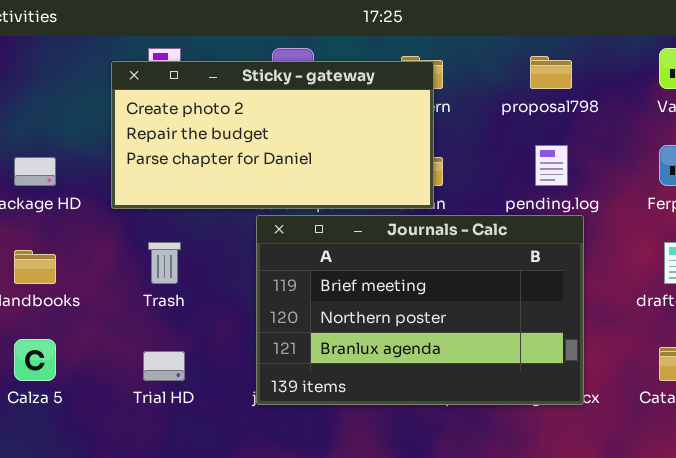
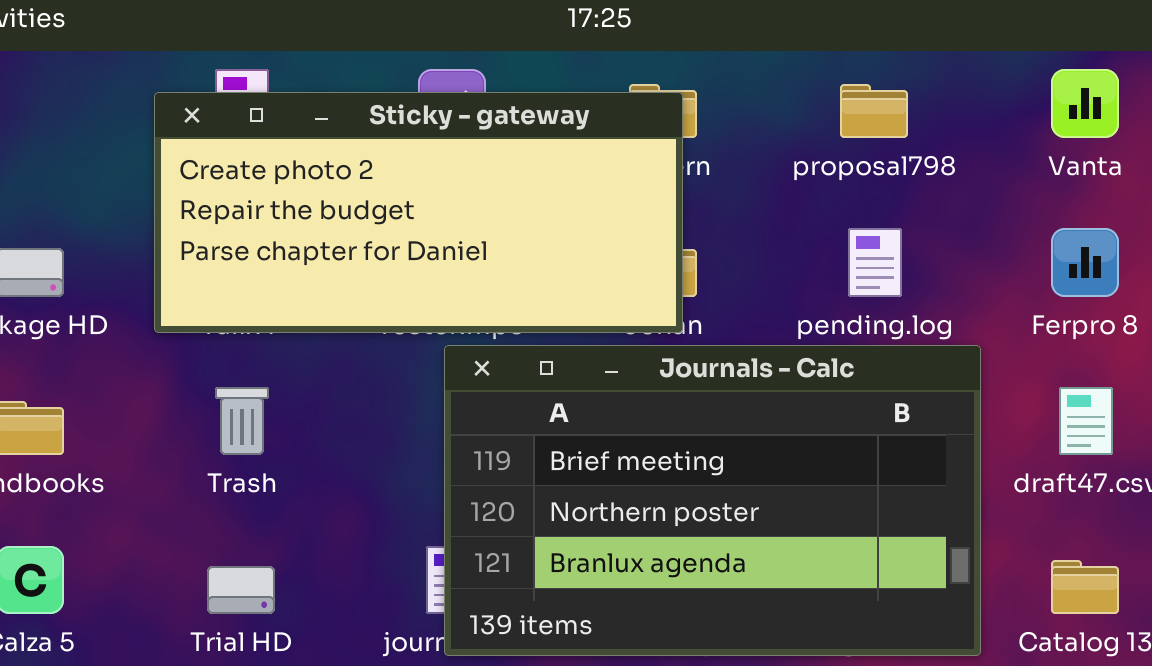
Journals - Calc: [256,215,584,405] -> [444,345,981,656], moved

